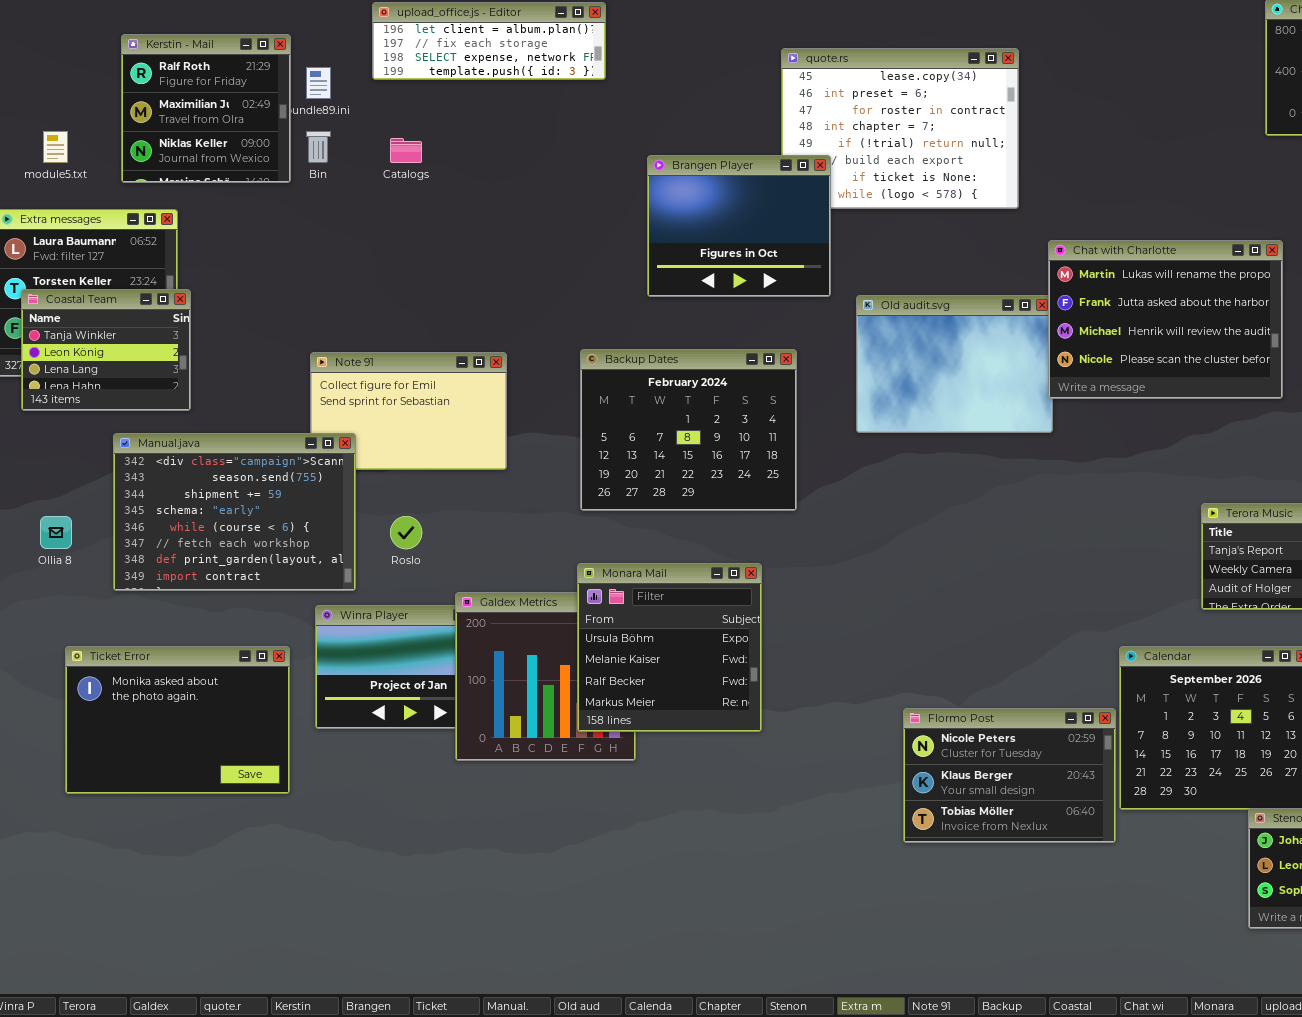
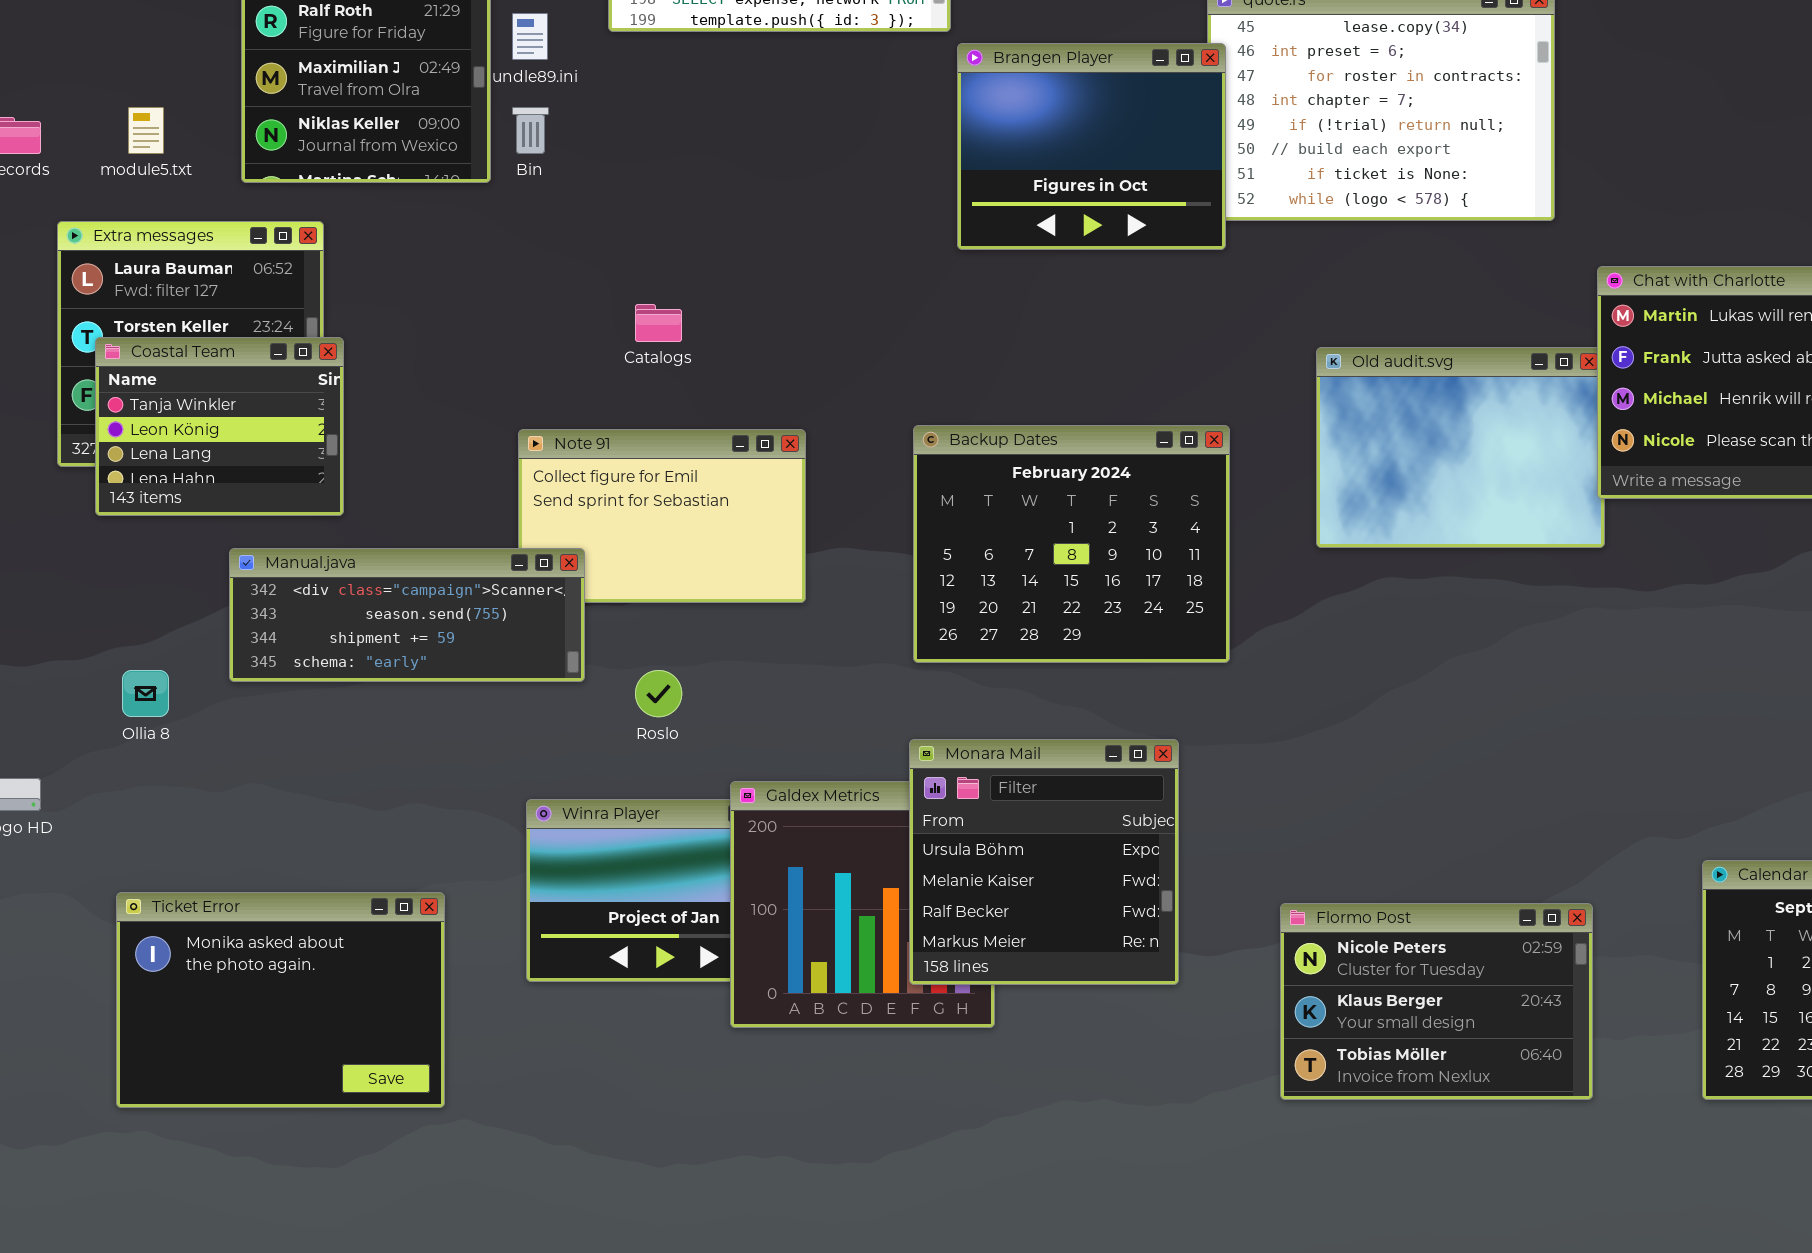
Catalogs: [390,138,422,163] -> [635,304,682,342], moved
Brangen Player: [647,155,831,297] -> [957,43,1226,250], moved
Manual.java: [113,433,356,591] -> [229,548,585,682], resized
Ticket Error: [65,646,290,794] -> [116,892,445,1108], moved
Flormo Post: [903,708,1116,843] -> [1280,903,1593,1100], moved

